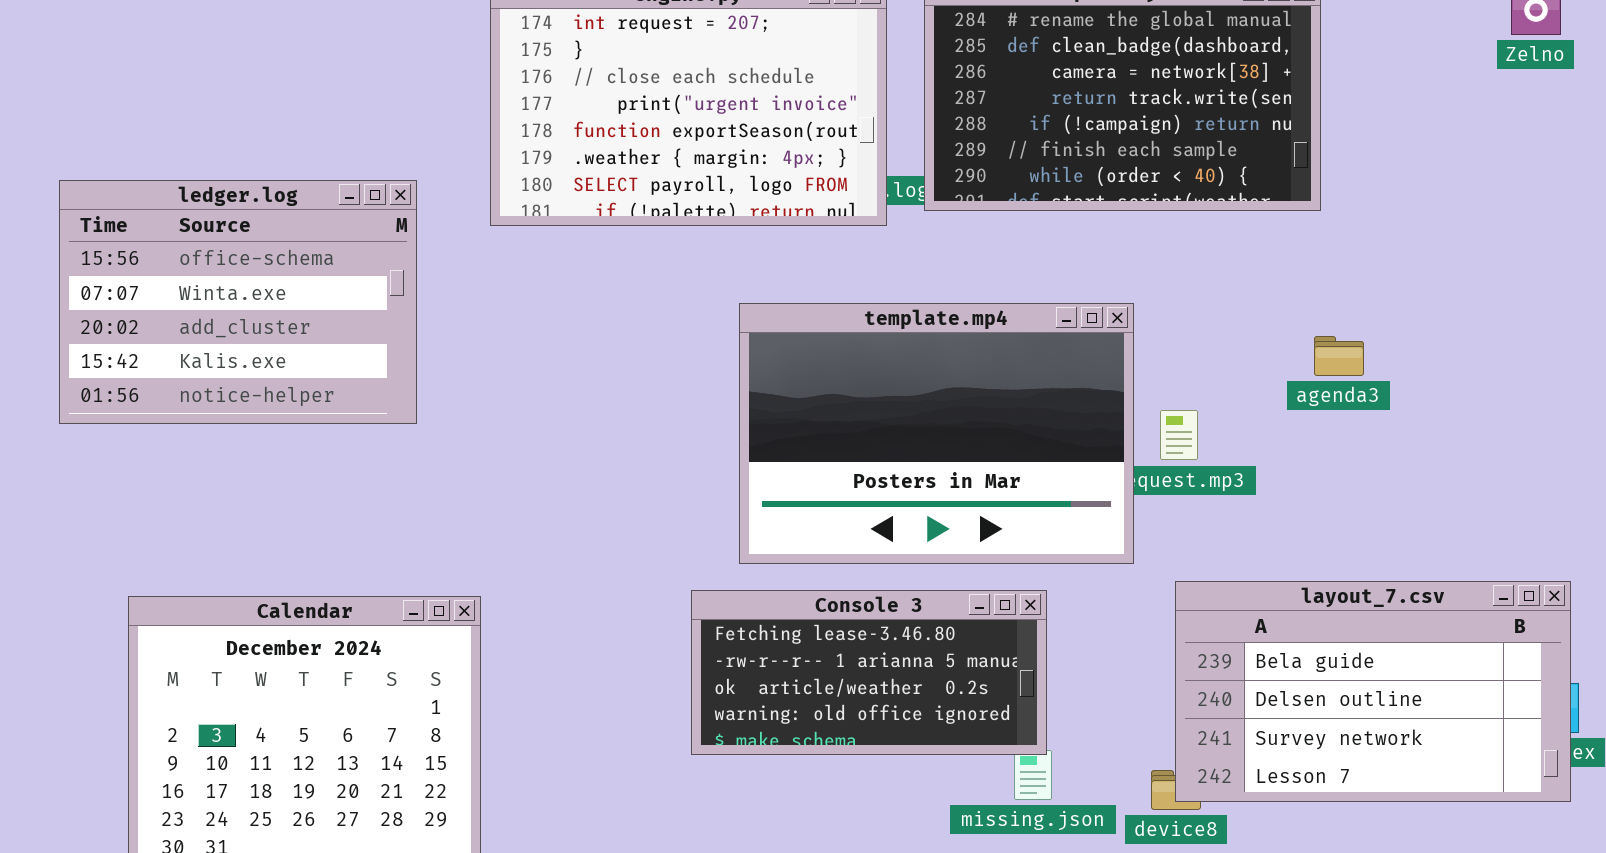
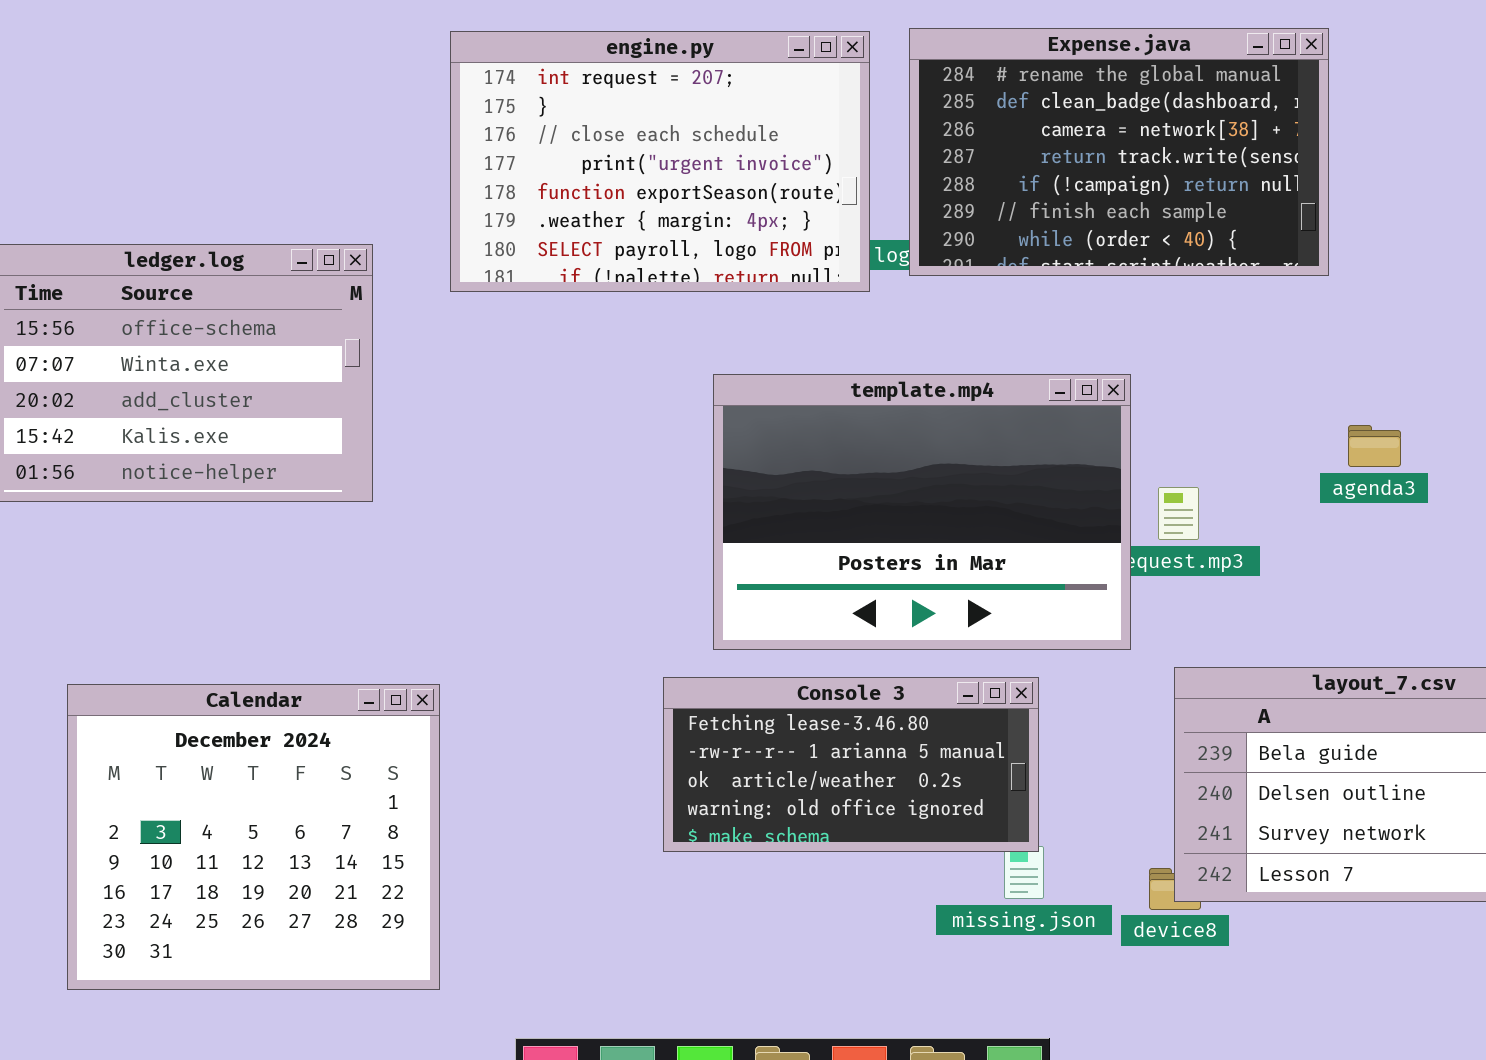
agenda3: [1314,336,1364,376] -> [1348,425,1401,467], moved

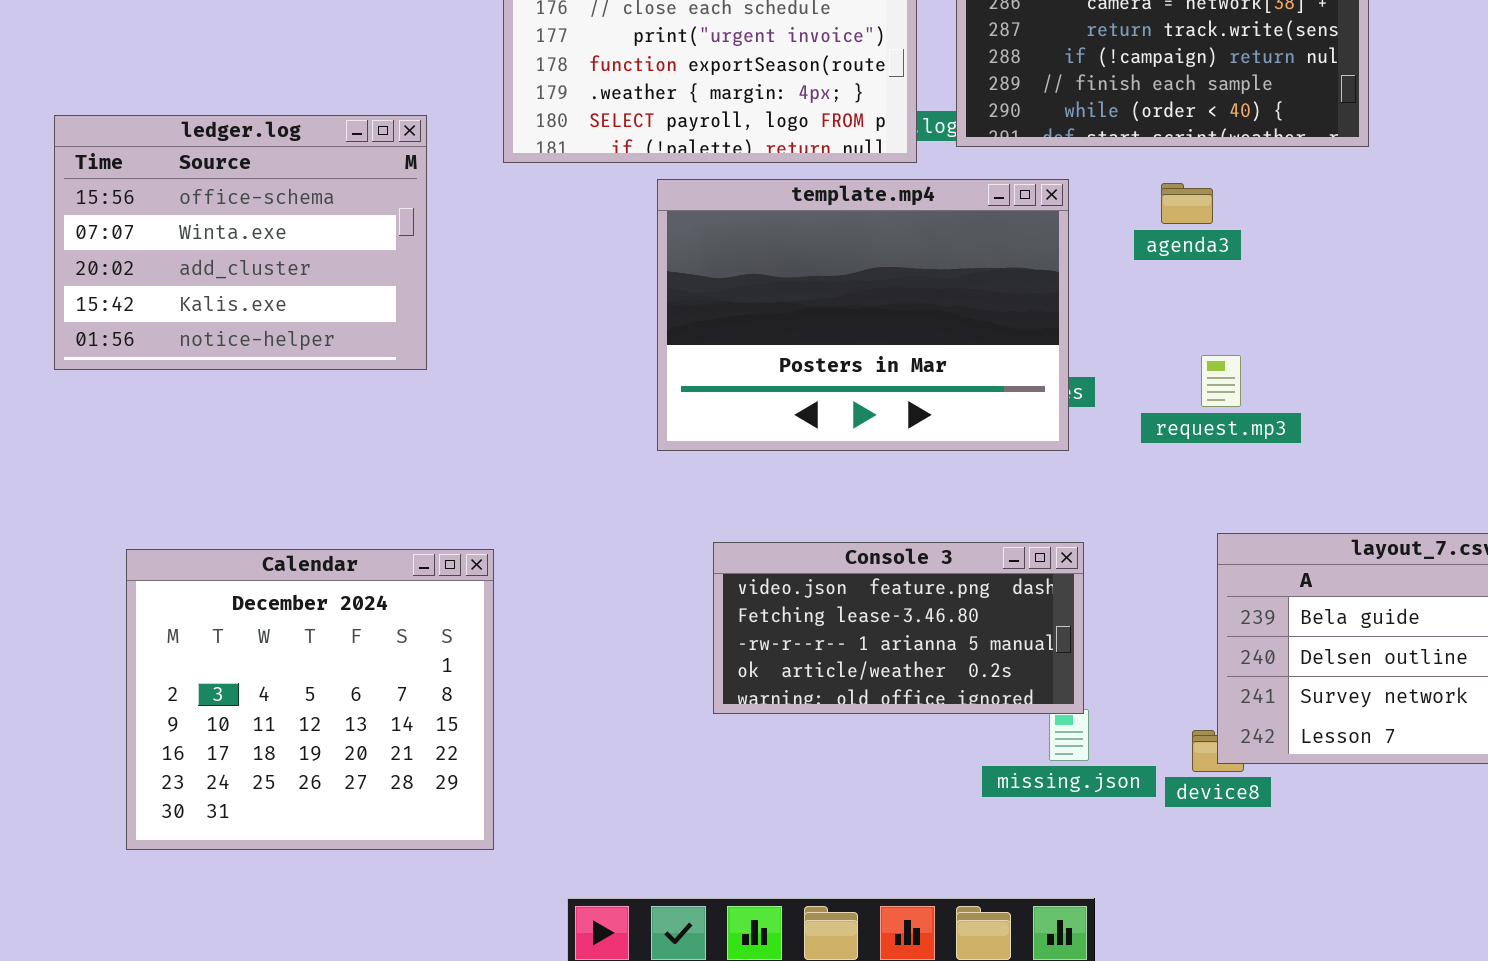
template.mp4: [713,374,1131,650] -> [657,179,1069,451], moved
agenda3: [1348,425,1401,467] -> [1161,183,1213,224], moved
Console 3: [663,677,1039,852] -> [713,542,1084,714], scrolled up 1 row

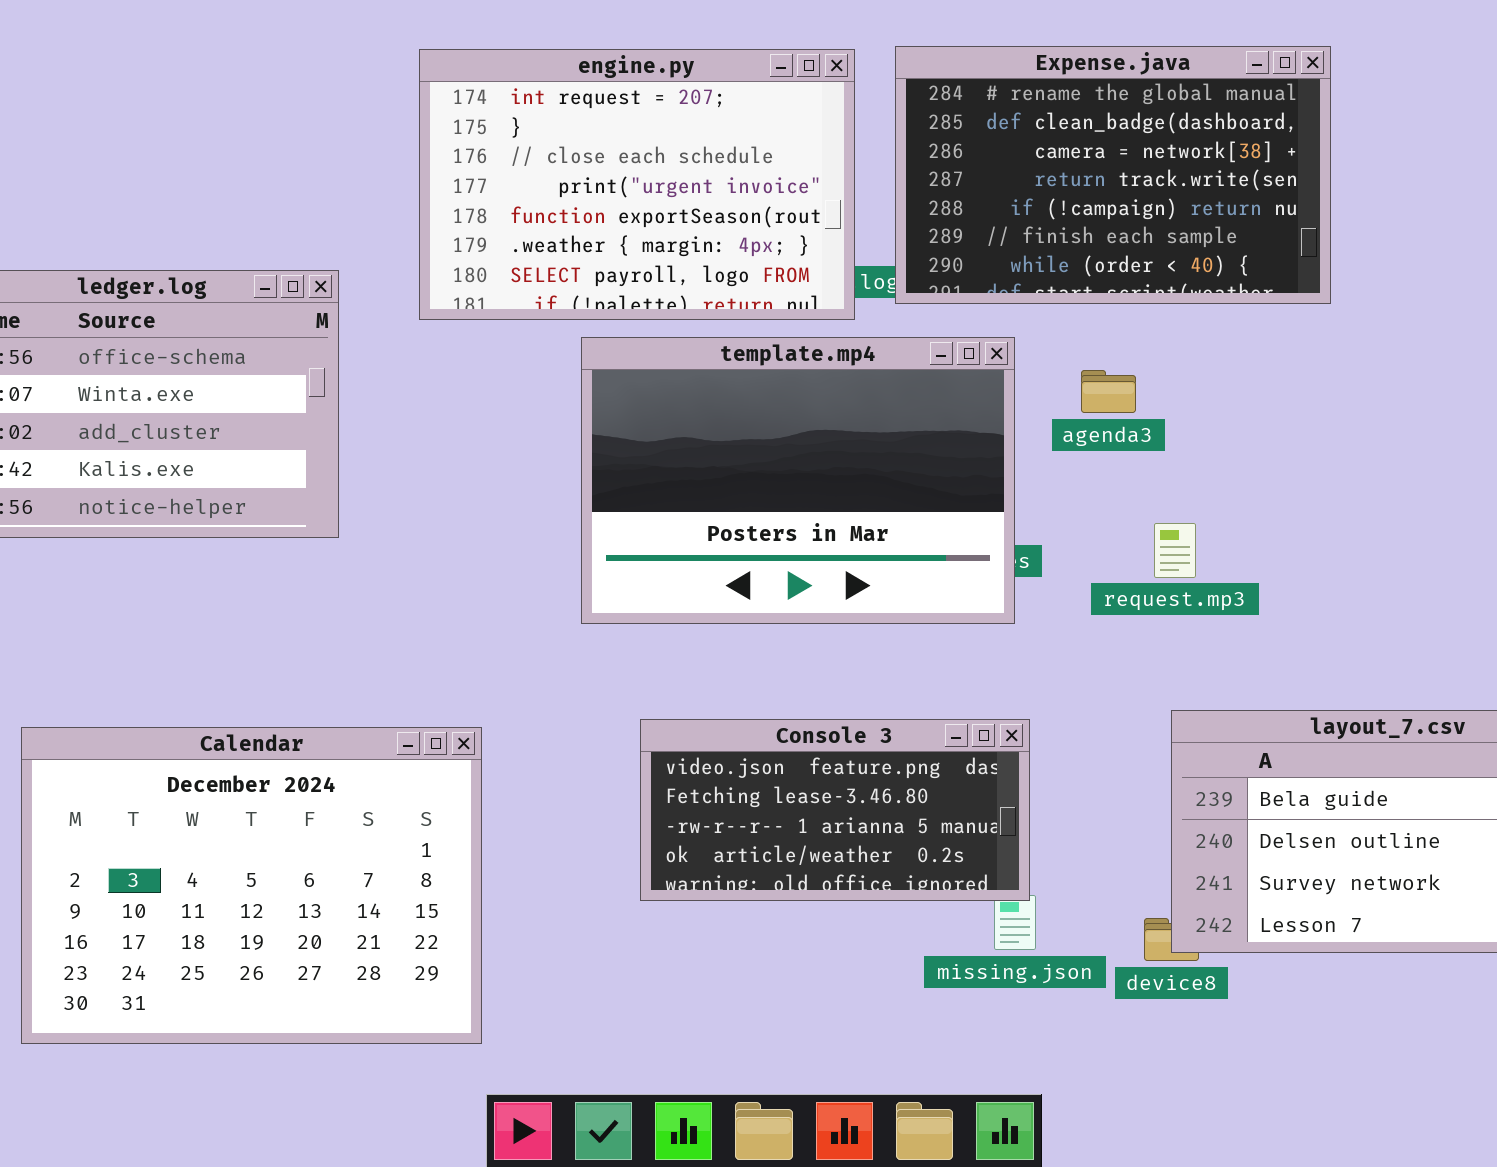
agenda3: [1161,183,1213,224] -> [1081,370,1136,413], moved
Calendar: [126,549,494,850] -> [21,727,482,1044], resized

